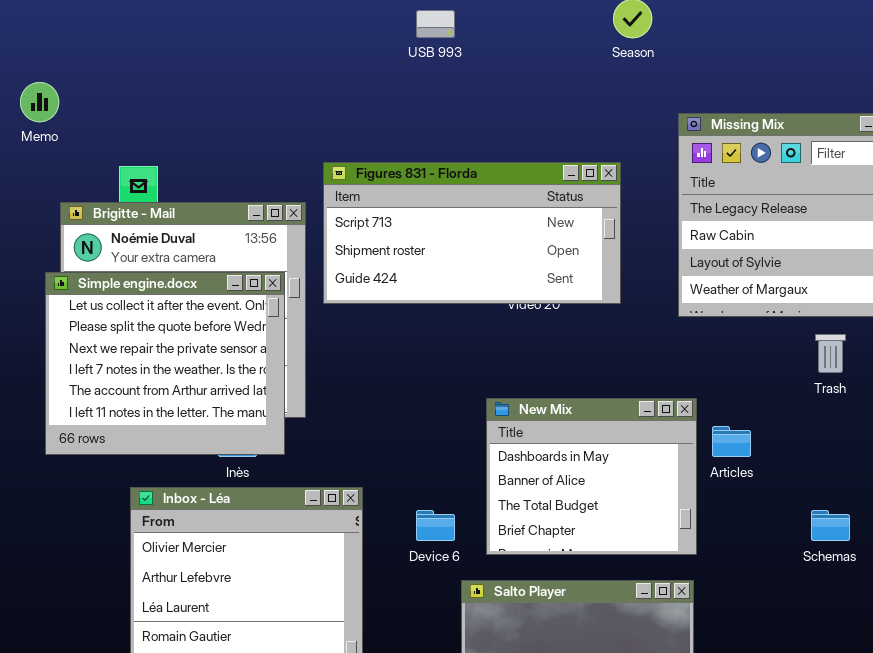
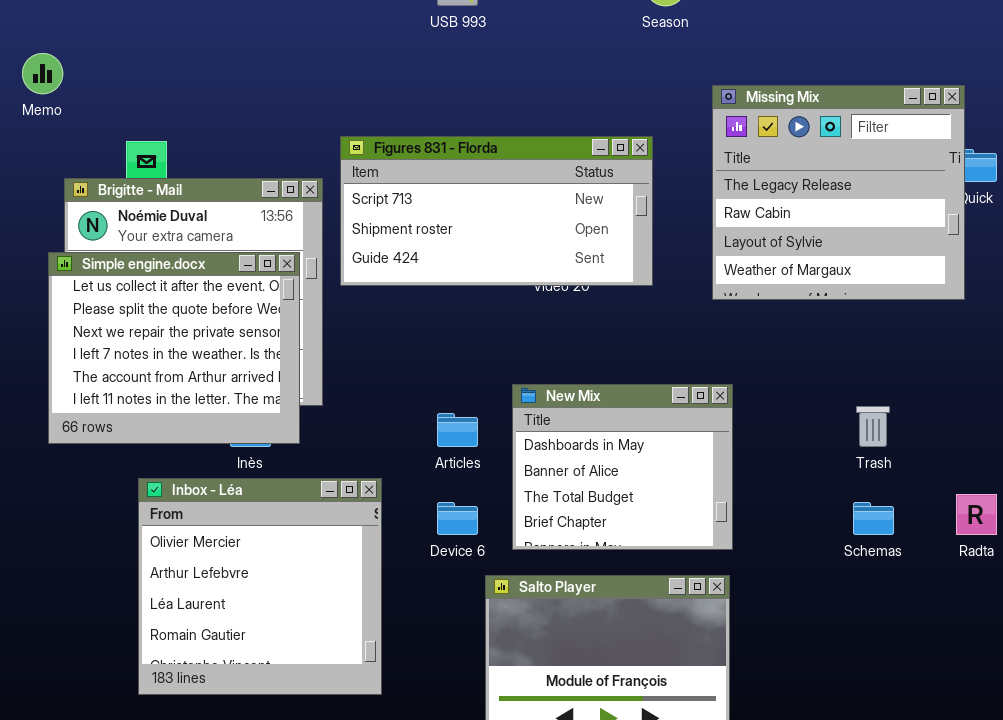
Trash: [815,334,846,373] -> [856,406,890,447], moved
Articles: [712,426,751,457] -> [437,413,478,447], moved

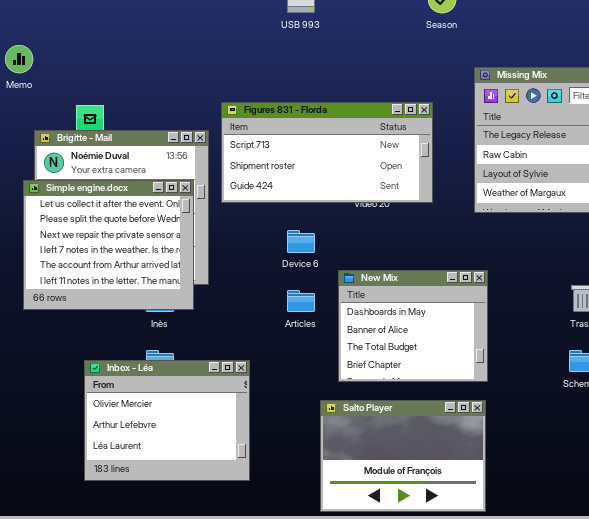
Inbox - Léa: [138,478,382,695] -> [84,360,250,481], resized
Device 6: [437,502,478,535] -> [287,230,315,253], moved

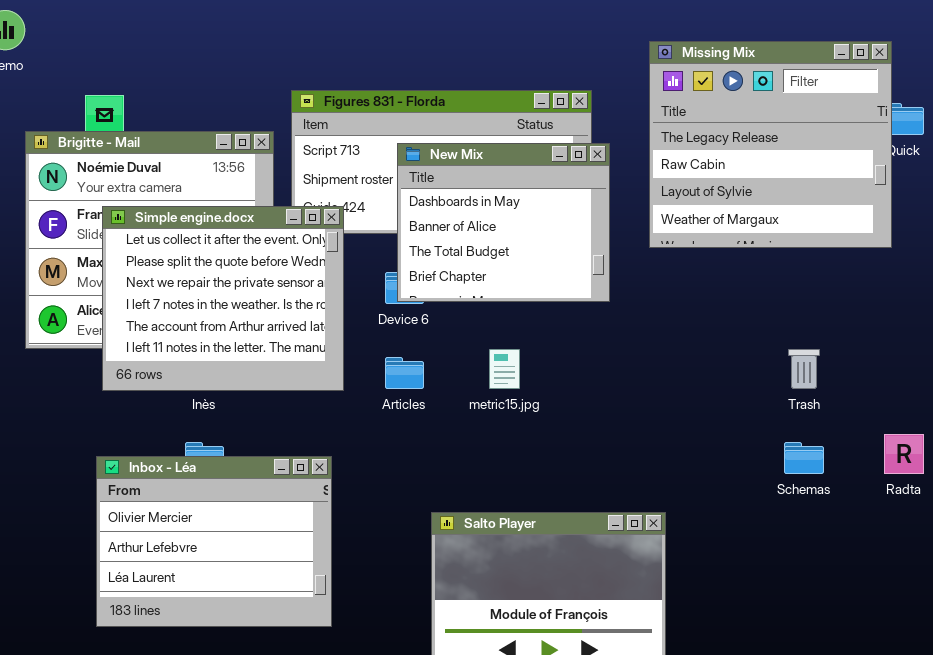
Simple engine.docx: [23,180,194,310] -> [102,206,344,391], moved
New Mix: [338,270,488,382] -> [397,143,610,302], moved

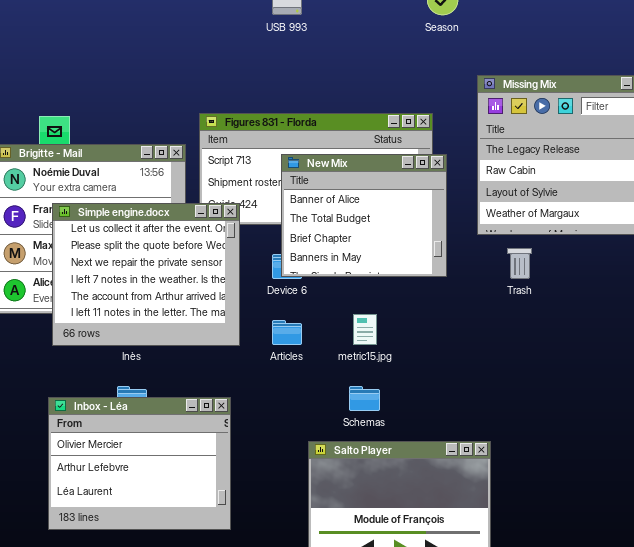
New Mix: [397,143,610,302] -> [281,154,447,277], scrolled down 1 row
Trash: [788,349,820,389] -> [507,248,532,279], moved
Schemas: [784,442,824,474] -> [349,386,380,411], moved

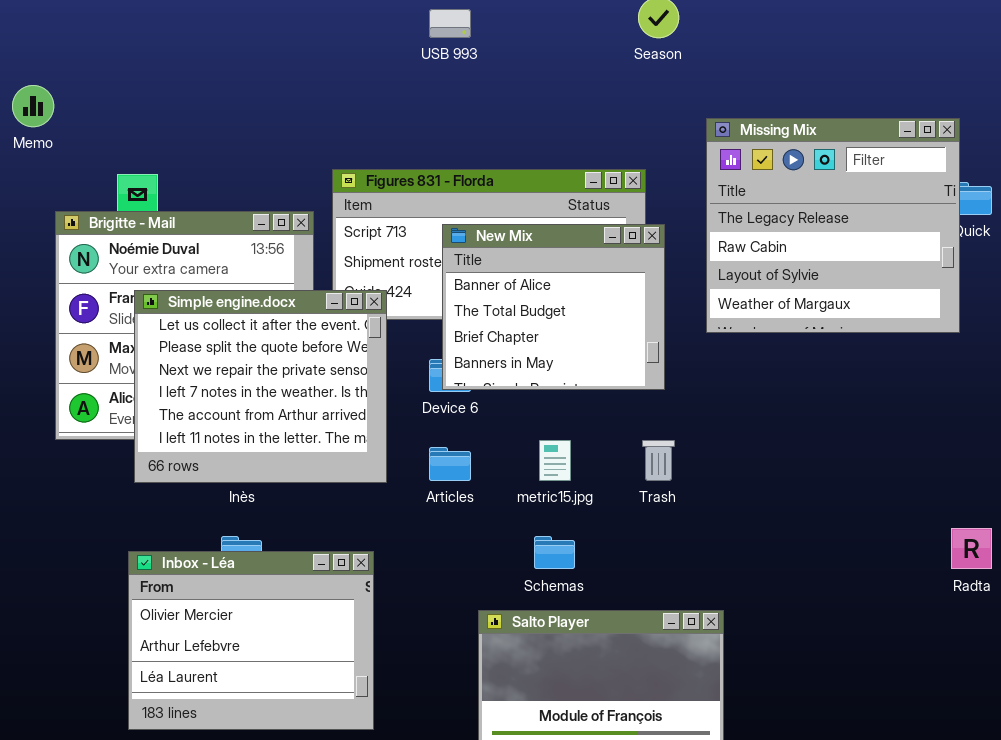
Trash: [507,248,532,279] -> [642,440,675,481], moved

